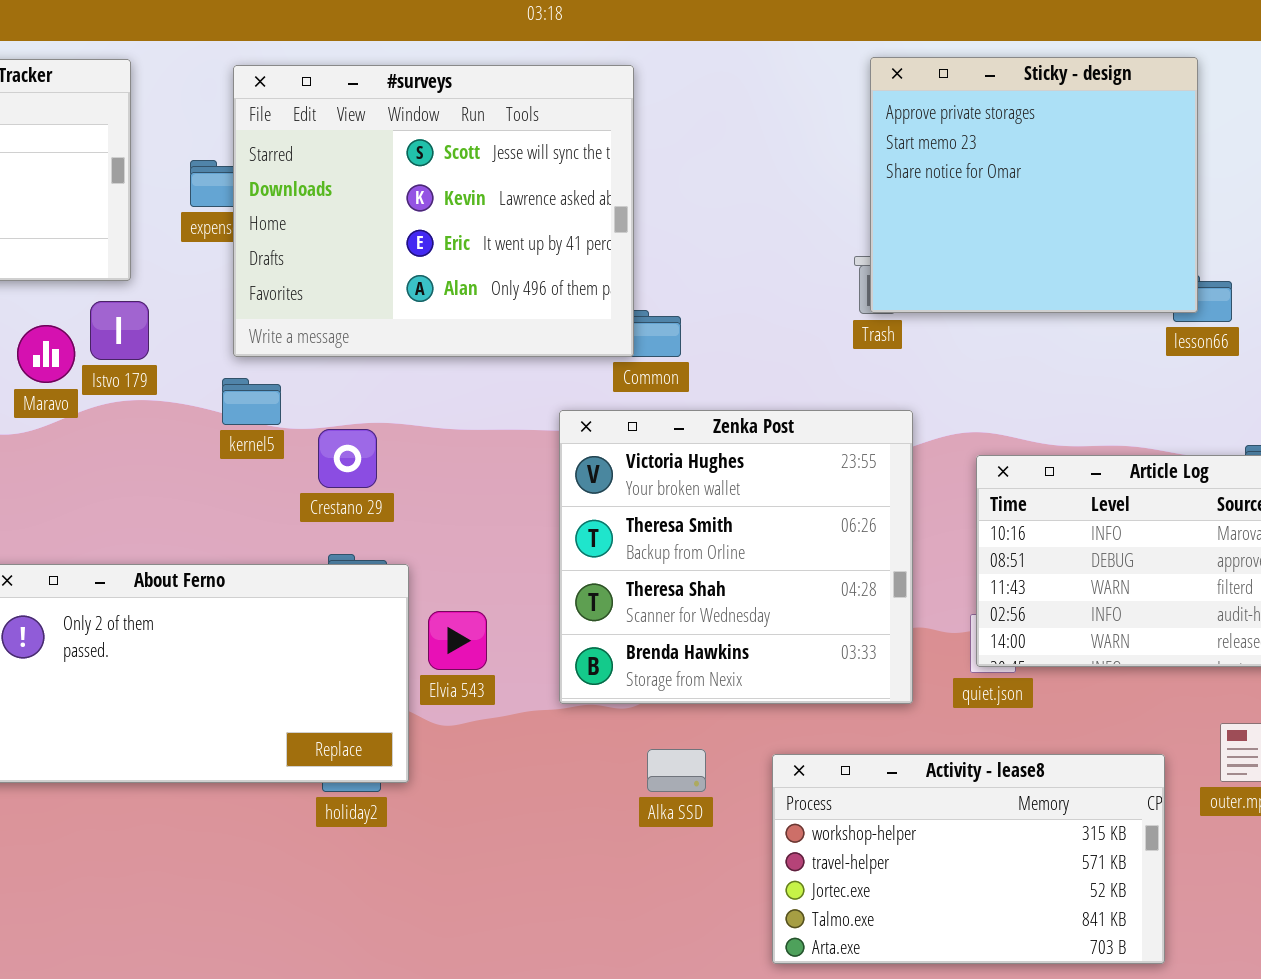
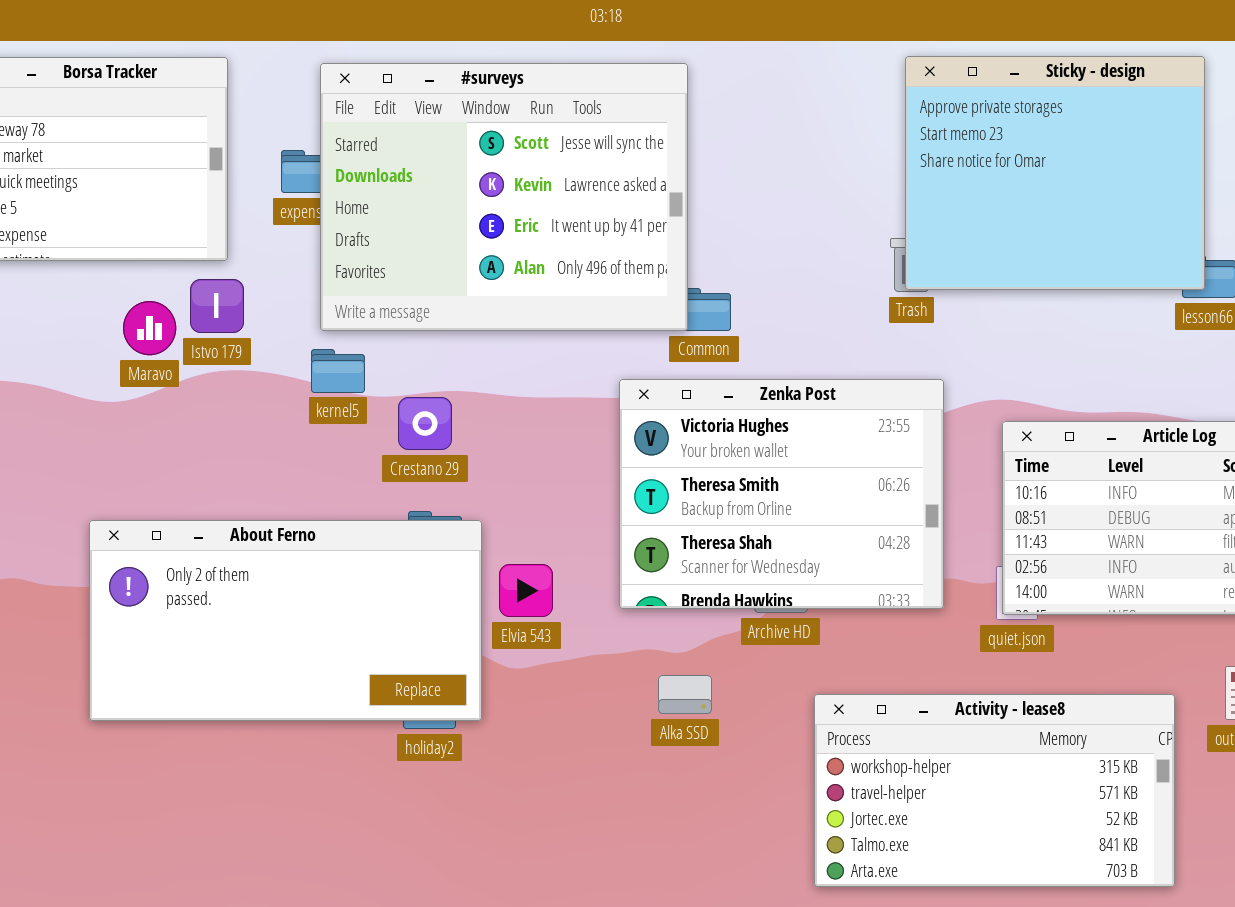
Zenka Post: [559,410,913,704] -> [619,379,944,609], resized
Alka SSD: [647,749,706,792] -> [658,675,712,714], moved

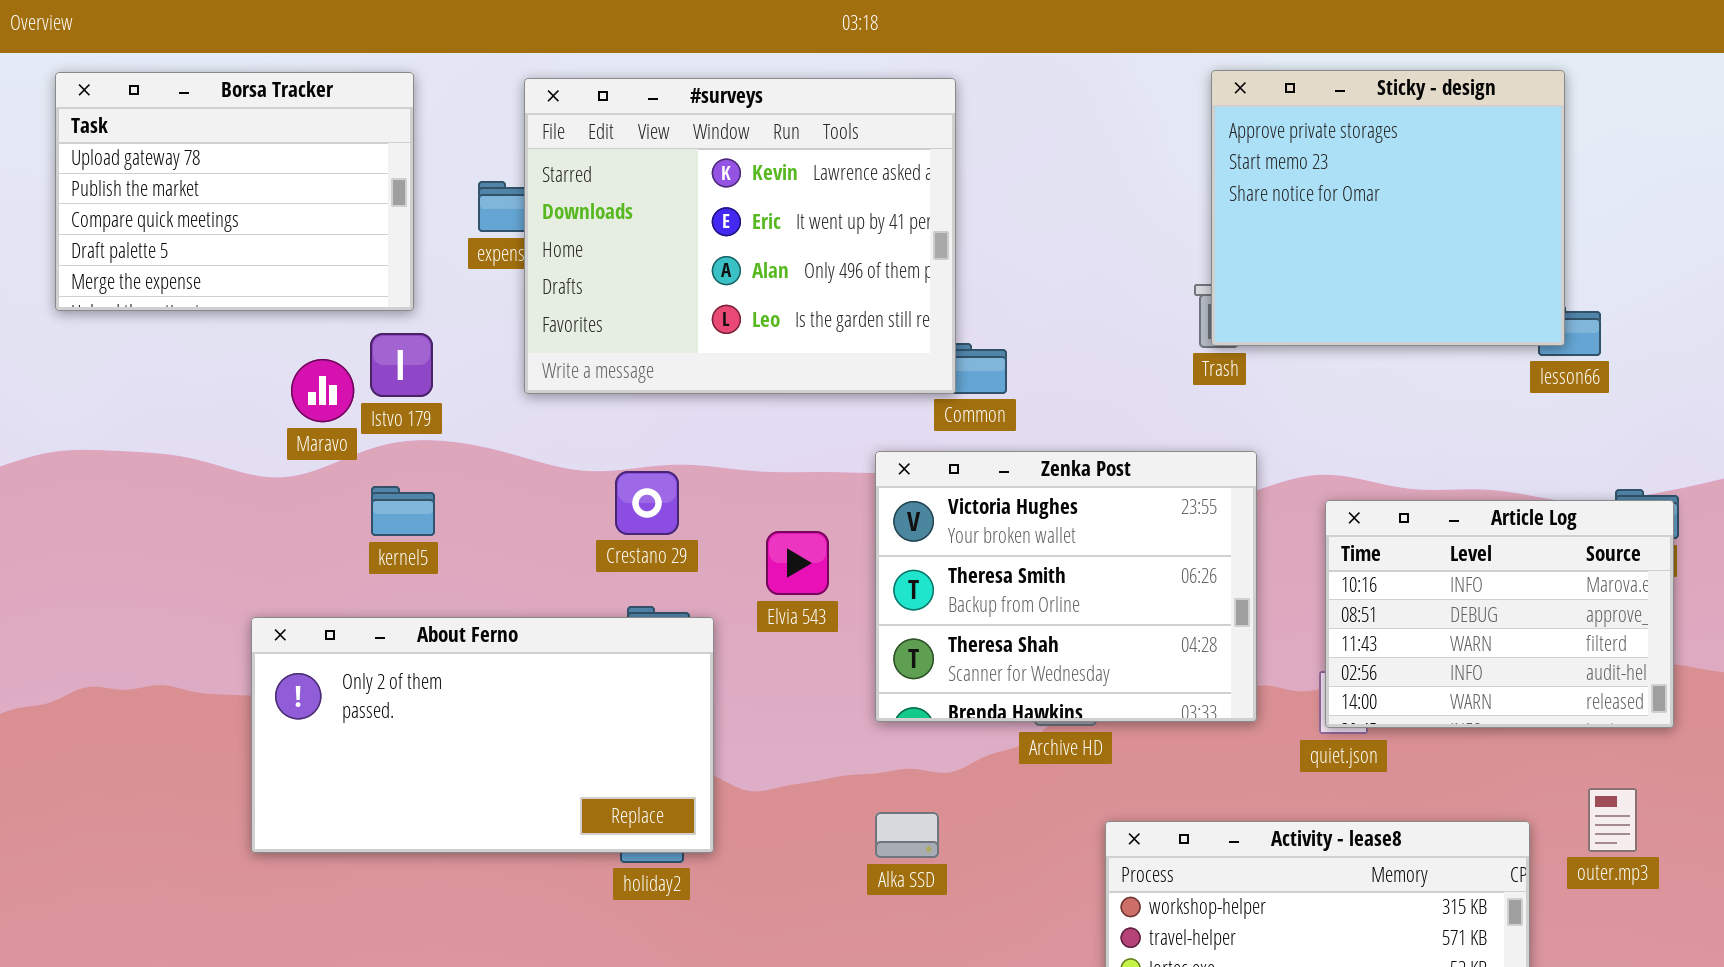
#surveys: [320,63,688,331] -> [524,78,956,394], scrolled down 1 row
kernel5: [311,349,365,393] -> [371,486,435,536], moved
Elvia 543: [499,564,553,617] -> [766,531,829,595], moved
Alka SSD: [658,675,712,714] -> [875,812,939,858], moved

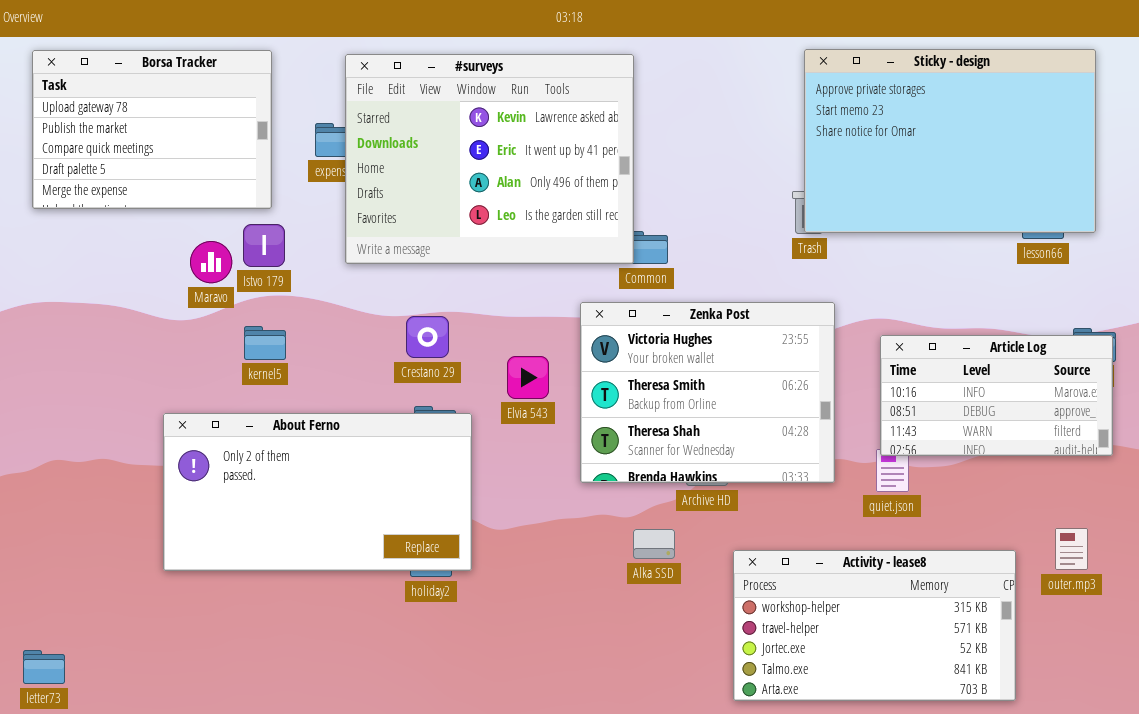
Sticky - design: [1211,70,1565,346] -> [804,49,1096,233], resized
Article Log: [1325,500,1674,728] -> [880,335,1113,456], resized
Alka SSD: [875,812,939,858] -> [633,529,675,559], moved

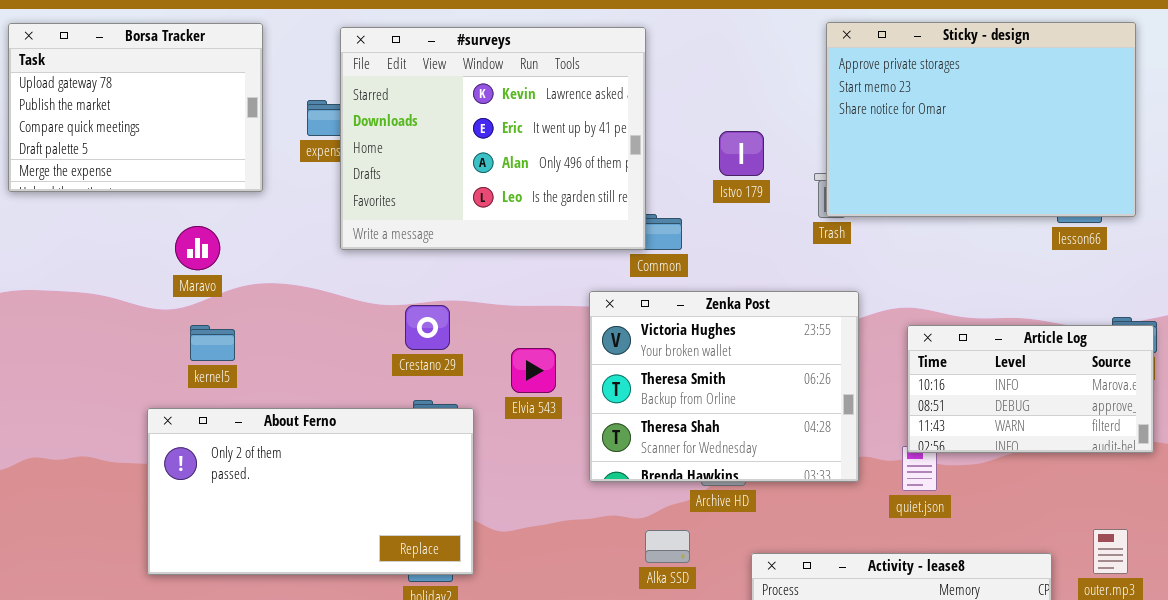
Istvo 179: [243,224,285,267] -> [719,131,764,176], moved
kernel5: [244,326,286,360] -> [190,325,235,361], moved

